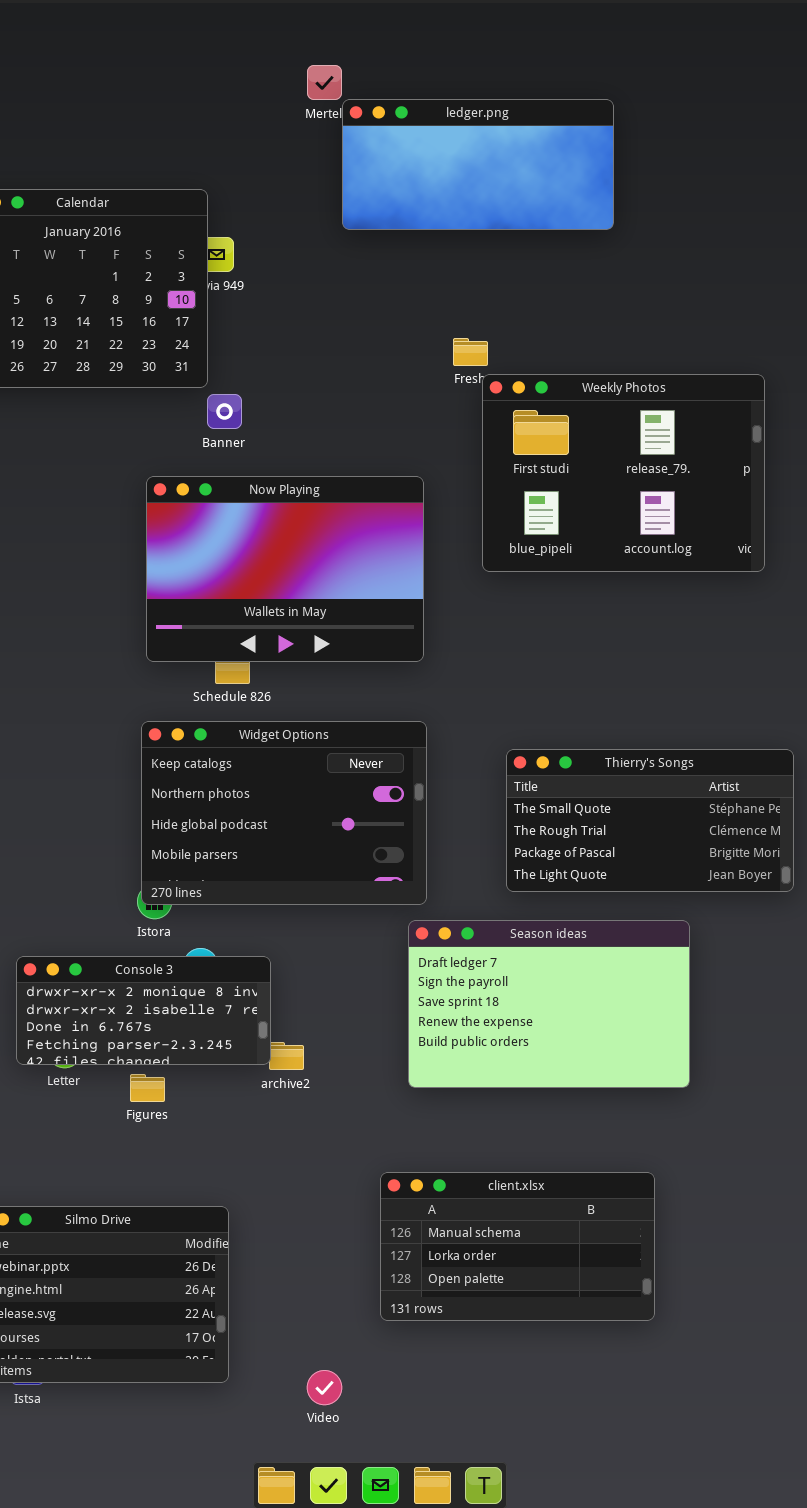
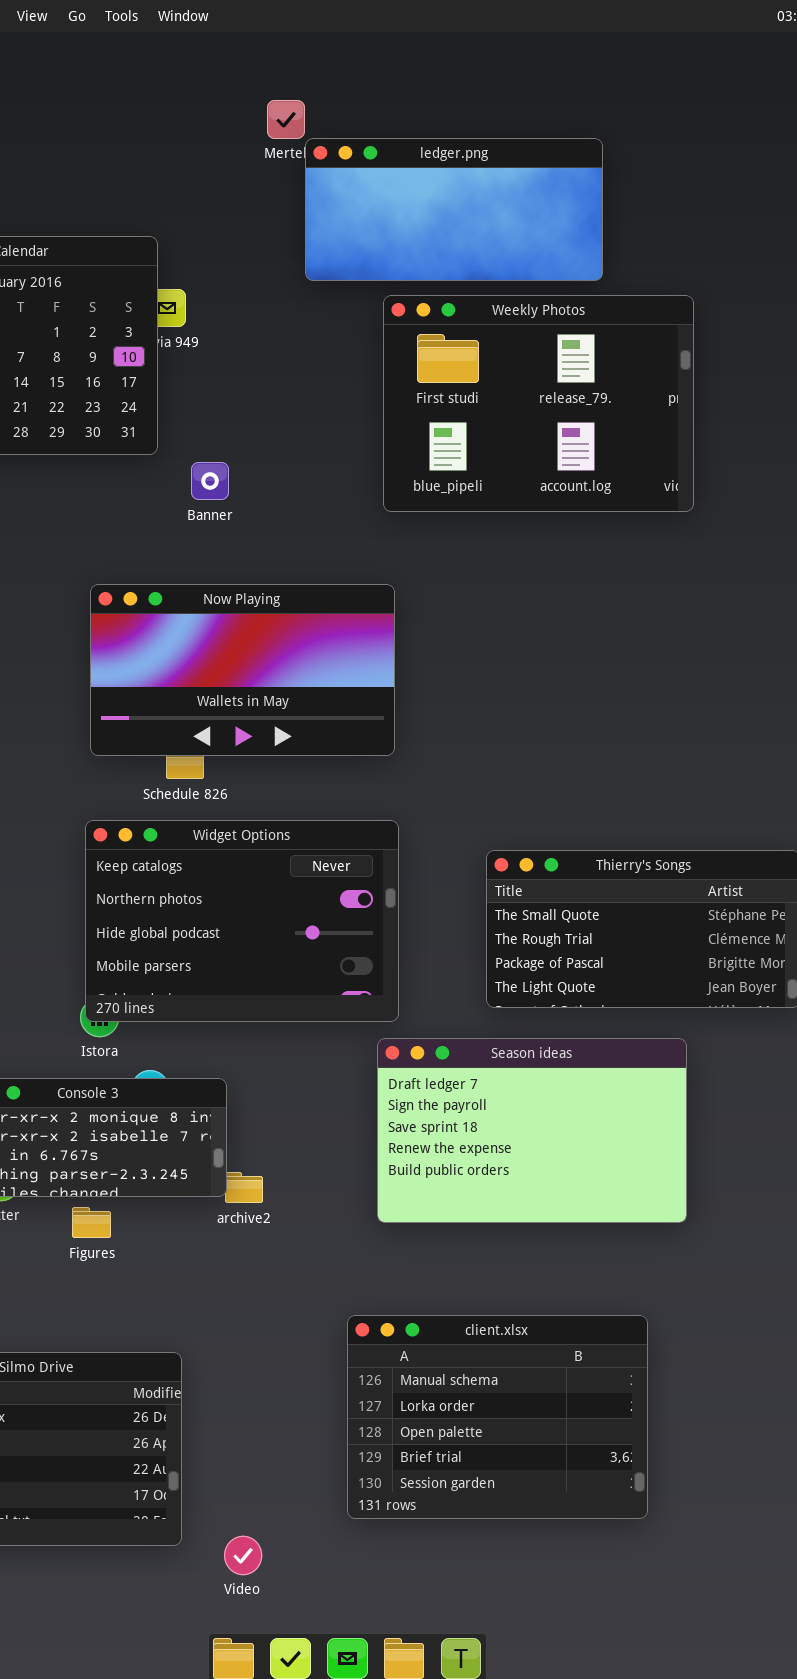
Weekly Photos: [482,374,765,572] -> [383,295,694,512], moved
Banner: [207,394,242,429] -> [191,462,229,500], moved
Now Playing: [146,476,424,662] -> [90,584,395,756], resized
client.xlsx: [380,1172,655,1321] -> [347,1315,648,1519], resized
Video: [307,1370,342,1405] -> [224,1536,262,1575], moved

